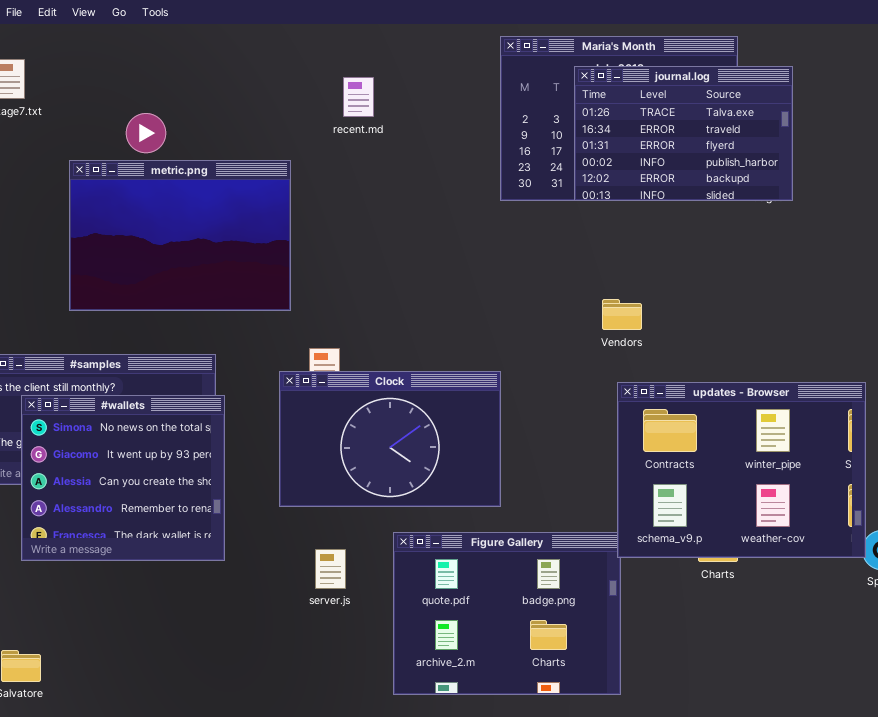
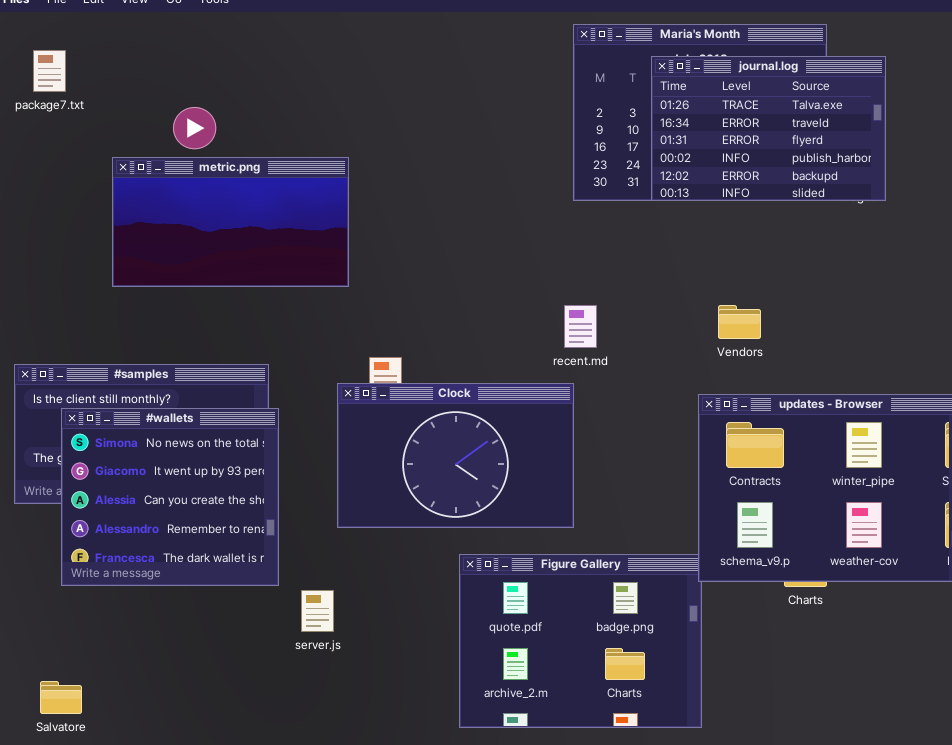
recent.md: [343,77,374,117] -> [564,305,597,348], moved
metric.png: [69,160,291,311] -> [112,157,349,287], resized
Vendors: [602,299,642,330] -> [718,305,761,339], moved
server.js: [315,549,346,589] -> [301,590,334,632], moved

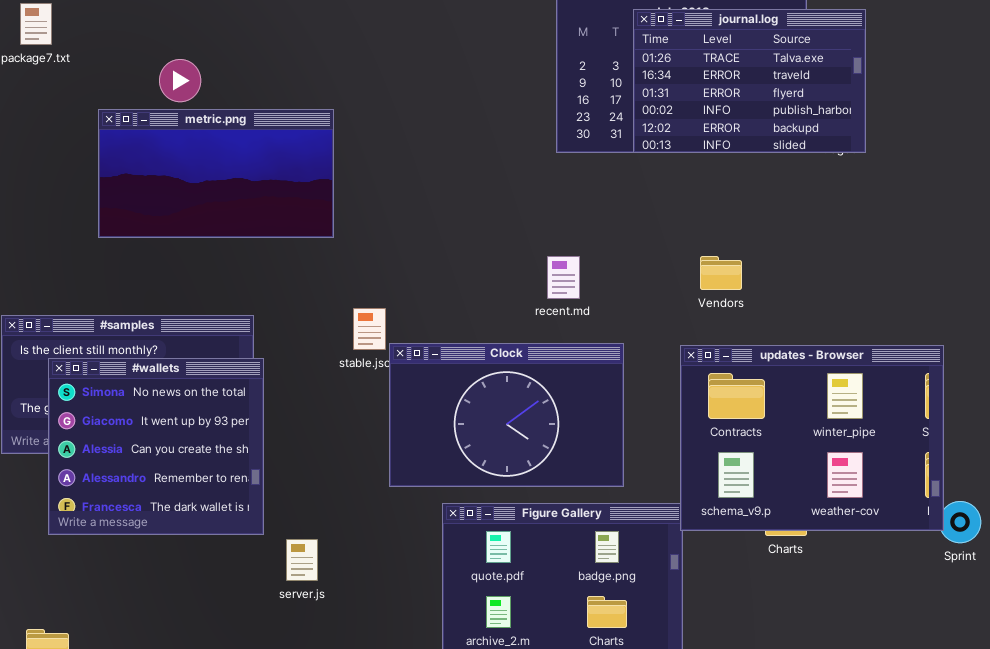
Clock: [337,383,574,528] -> [389,343,624,487], moved

